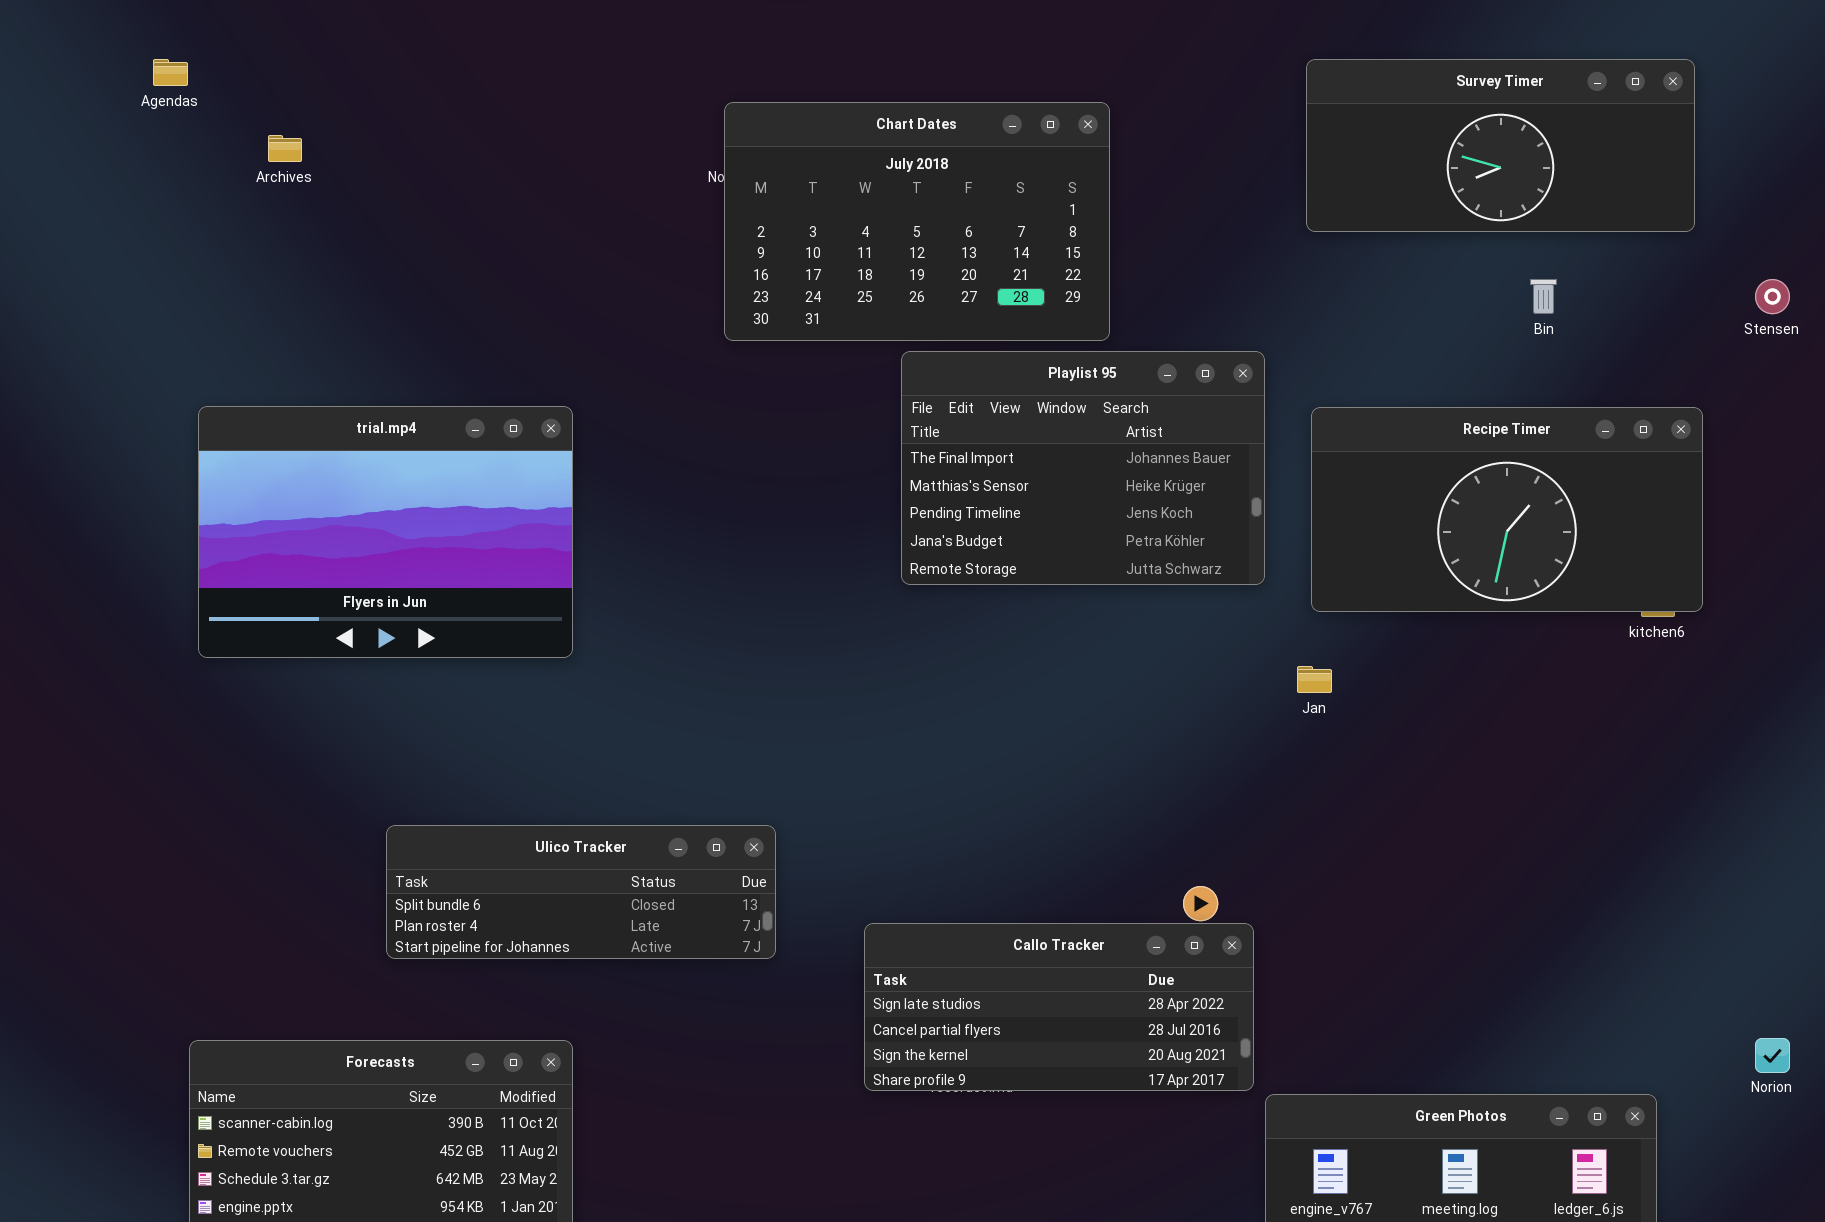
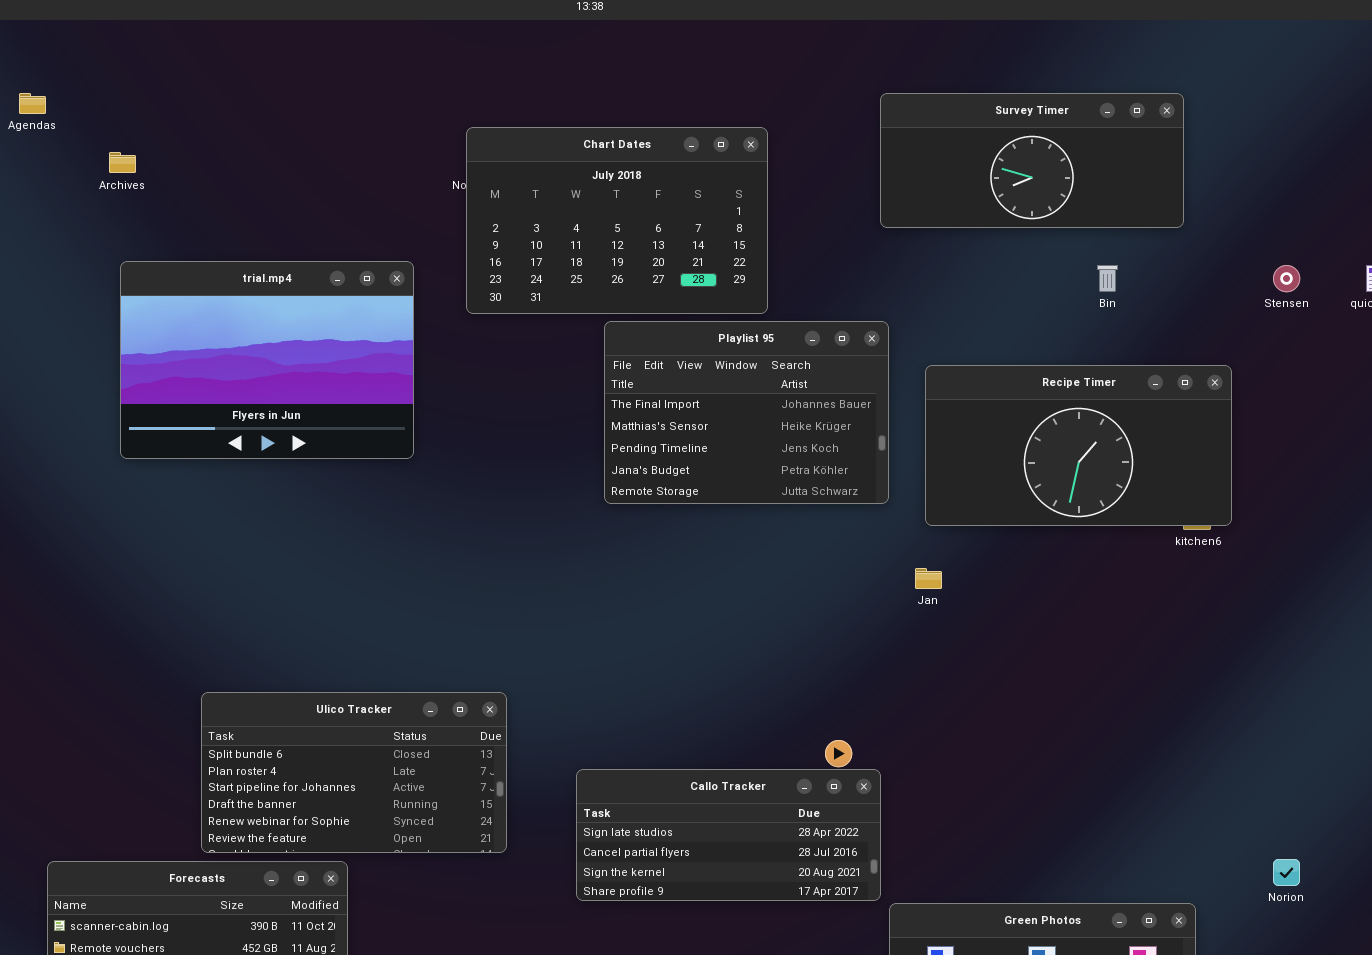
Survey Timer: [1306,59,1695,232] -> [880,93,1184,228], moved
trial.mp4: [198,406,573,658] -> [120,261,414,459], moved
Ulico Tracker: [386,825,776,959] -> [201,692,507,853], resized

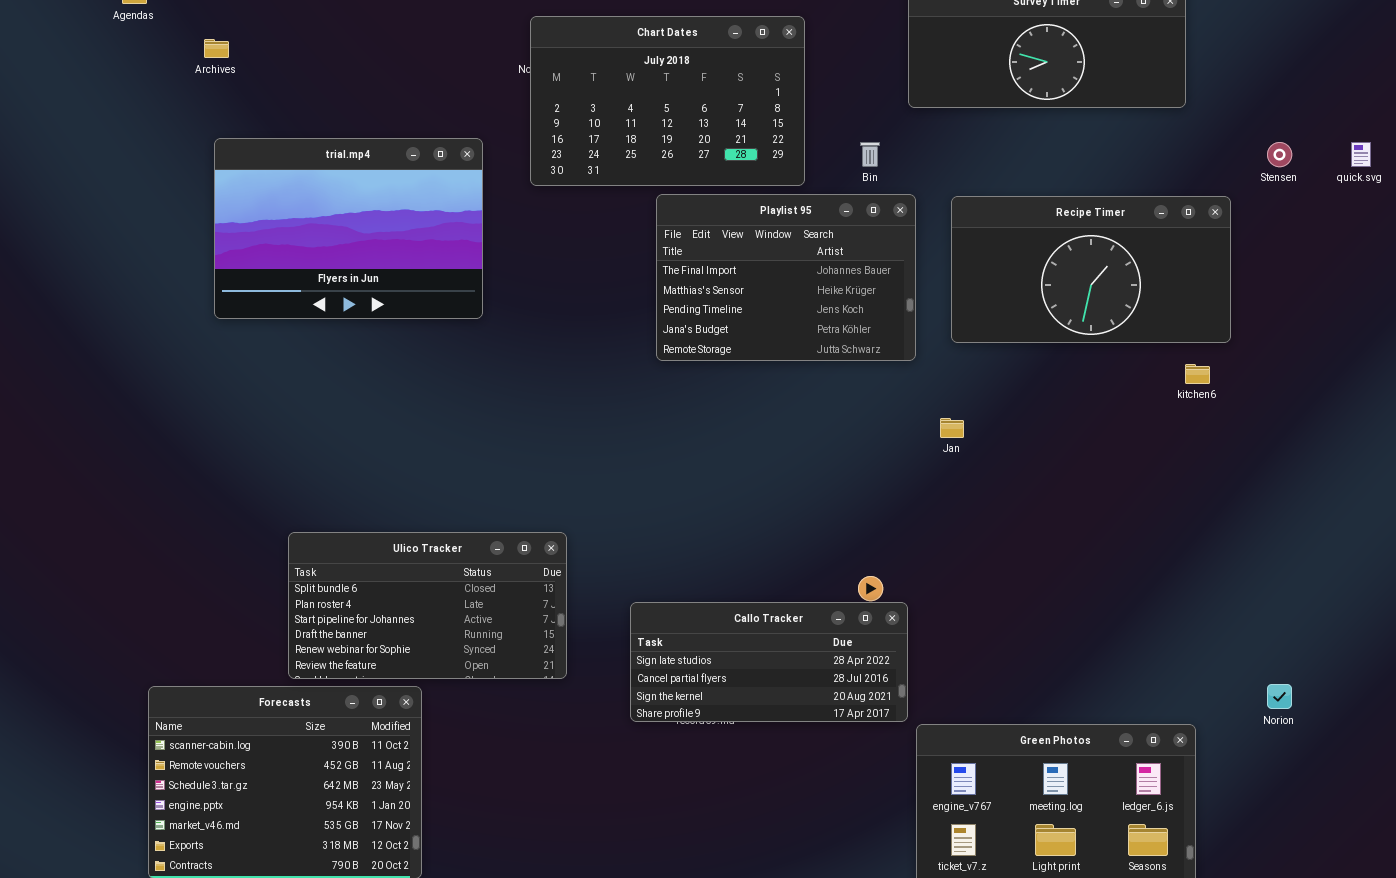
Bin: [1097,265,1118,292] -> [860,142,880,167], moved
Recipe Timer: [925,365,1232,526] -> [951,196,1231,343], moved

